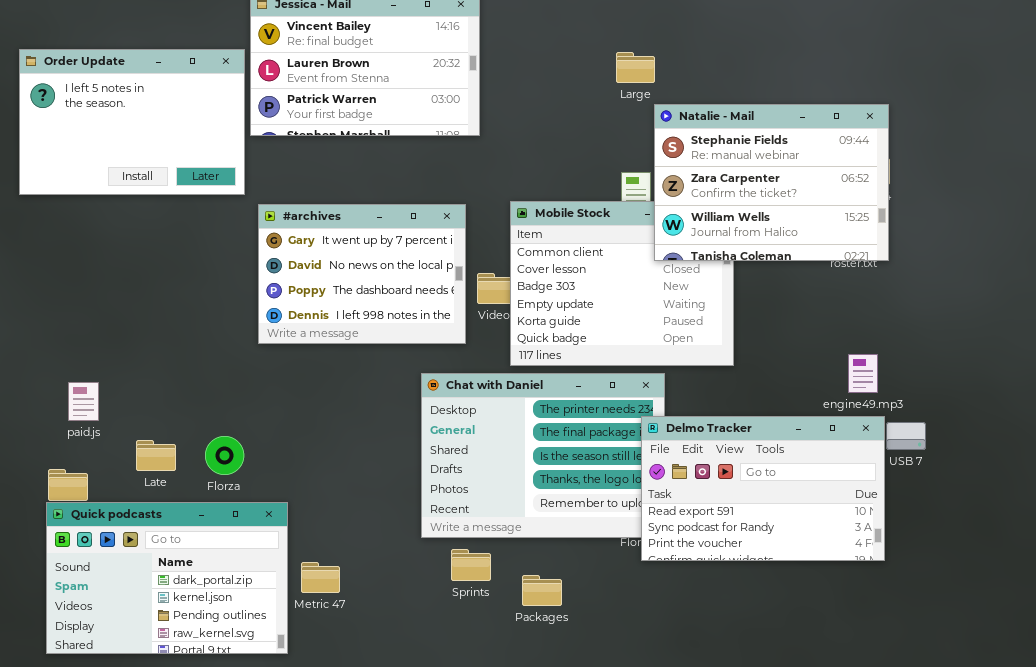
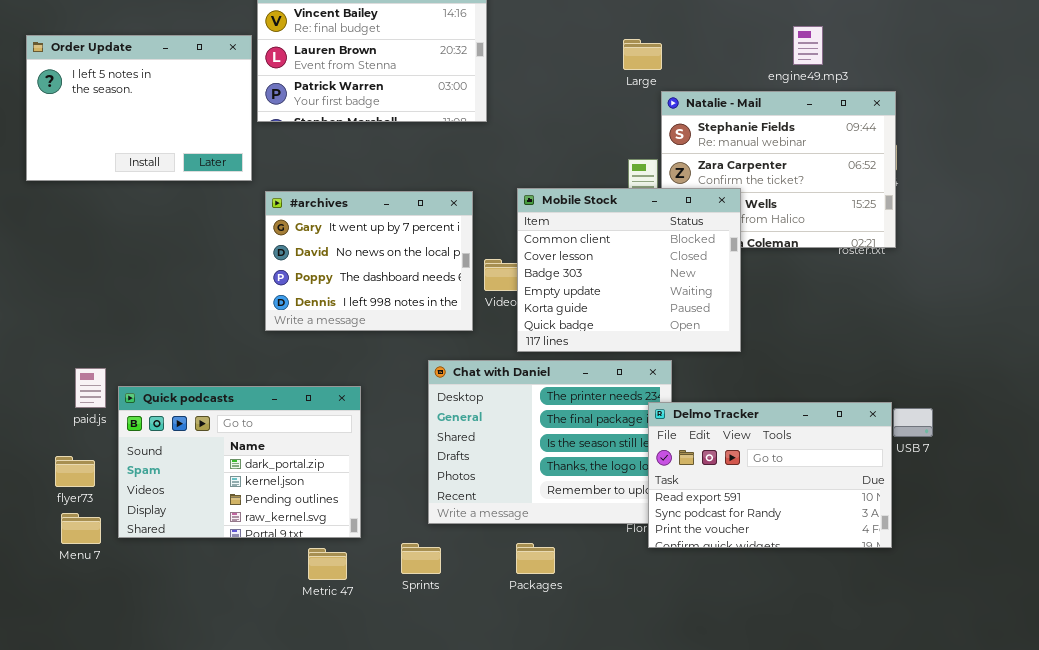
Mobile Stock: [510,201,734,366] -> [517,188,741,352], raised
engine49.mp3: [848,354,878,393] -> [793,26,823,65], moved
Quick podcasts: [46,502,288,654] -> [118,386,361,538], moved
Sprints: [451,549,491,581] -> [401,543,441,574], moved
Packages: [522,575,562,606] -> [516,543,555,574], moved

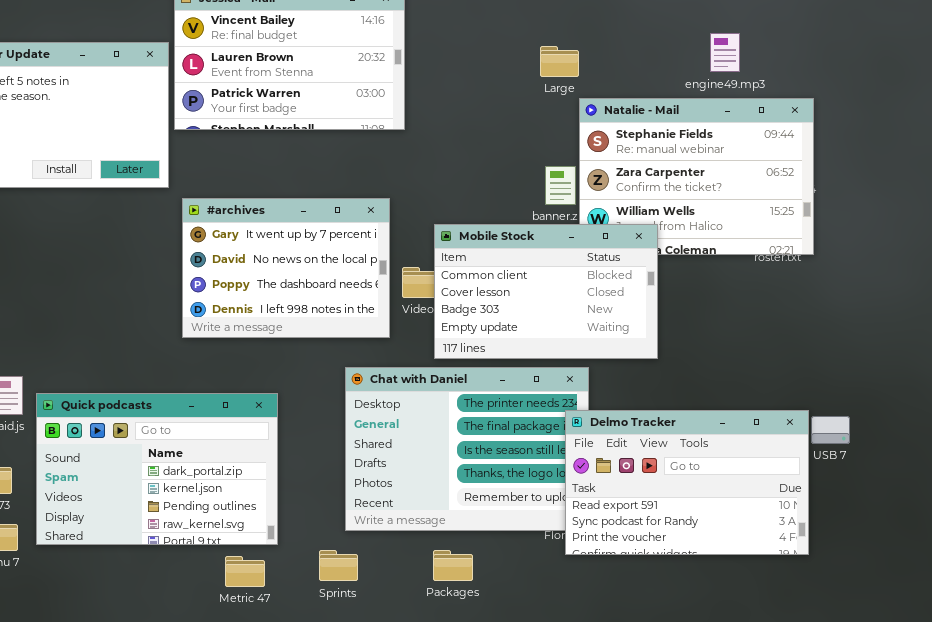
Mobile Stock: [517,188,741,352] -> [434,224,658,359], resized

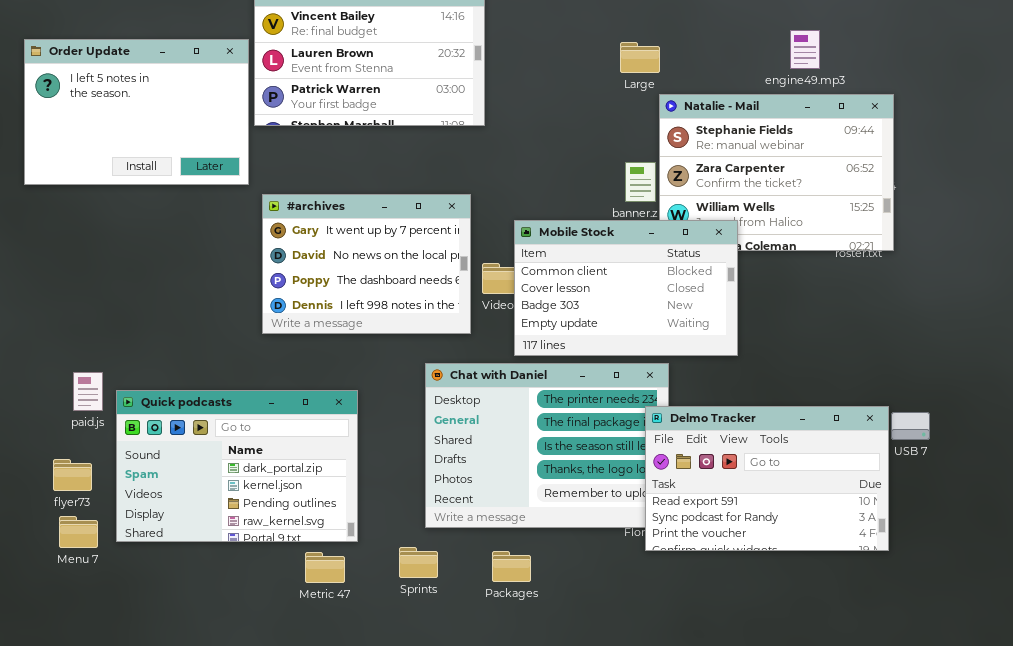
Packages: [433,550,473,581] -> [492,551,531,582], moved

